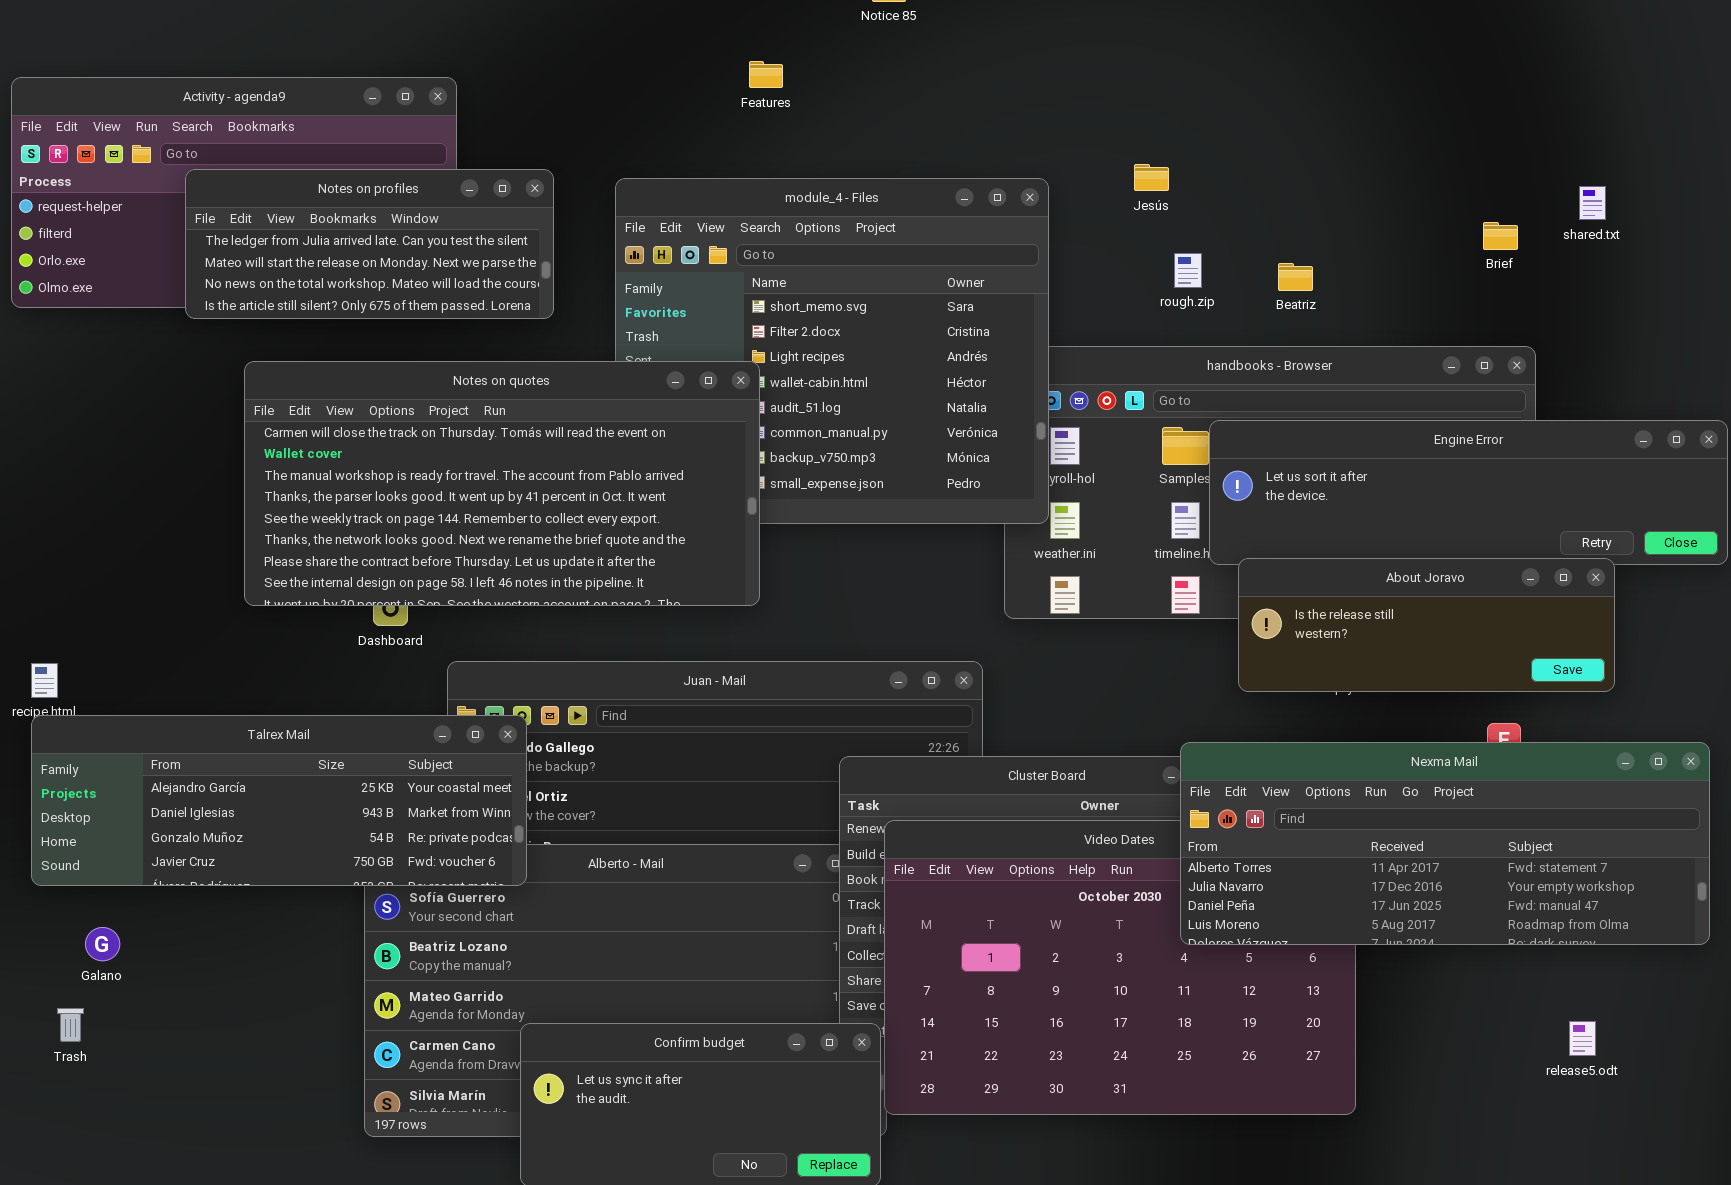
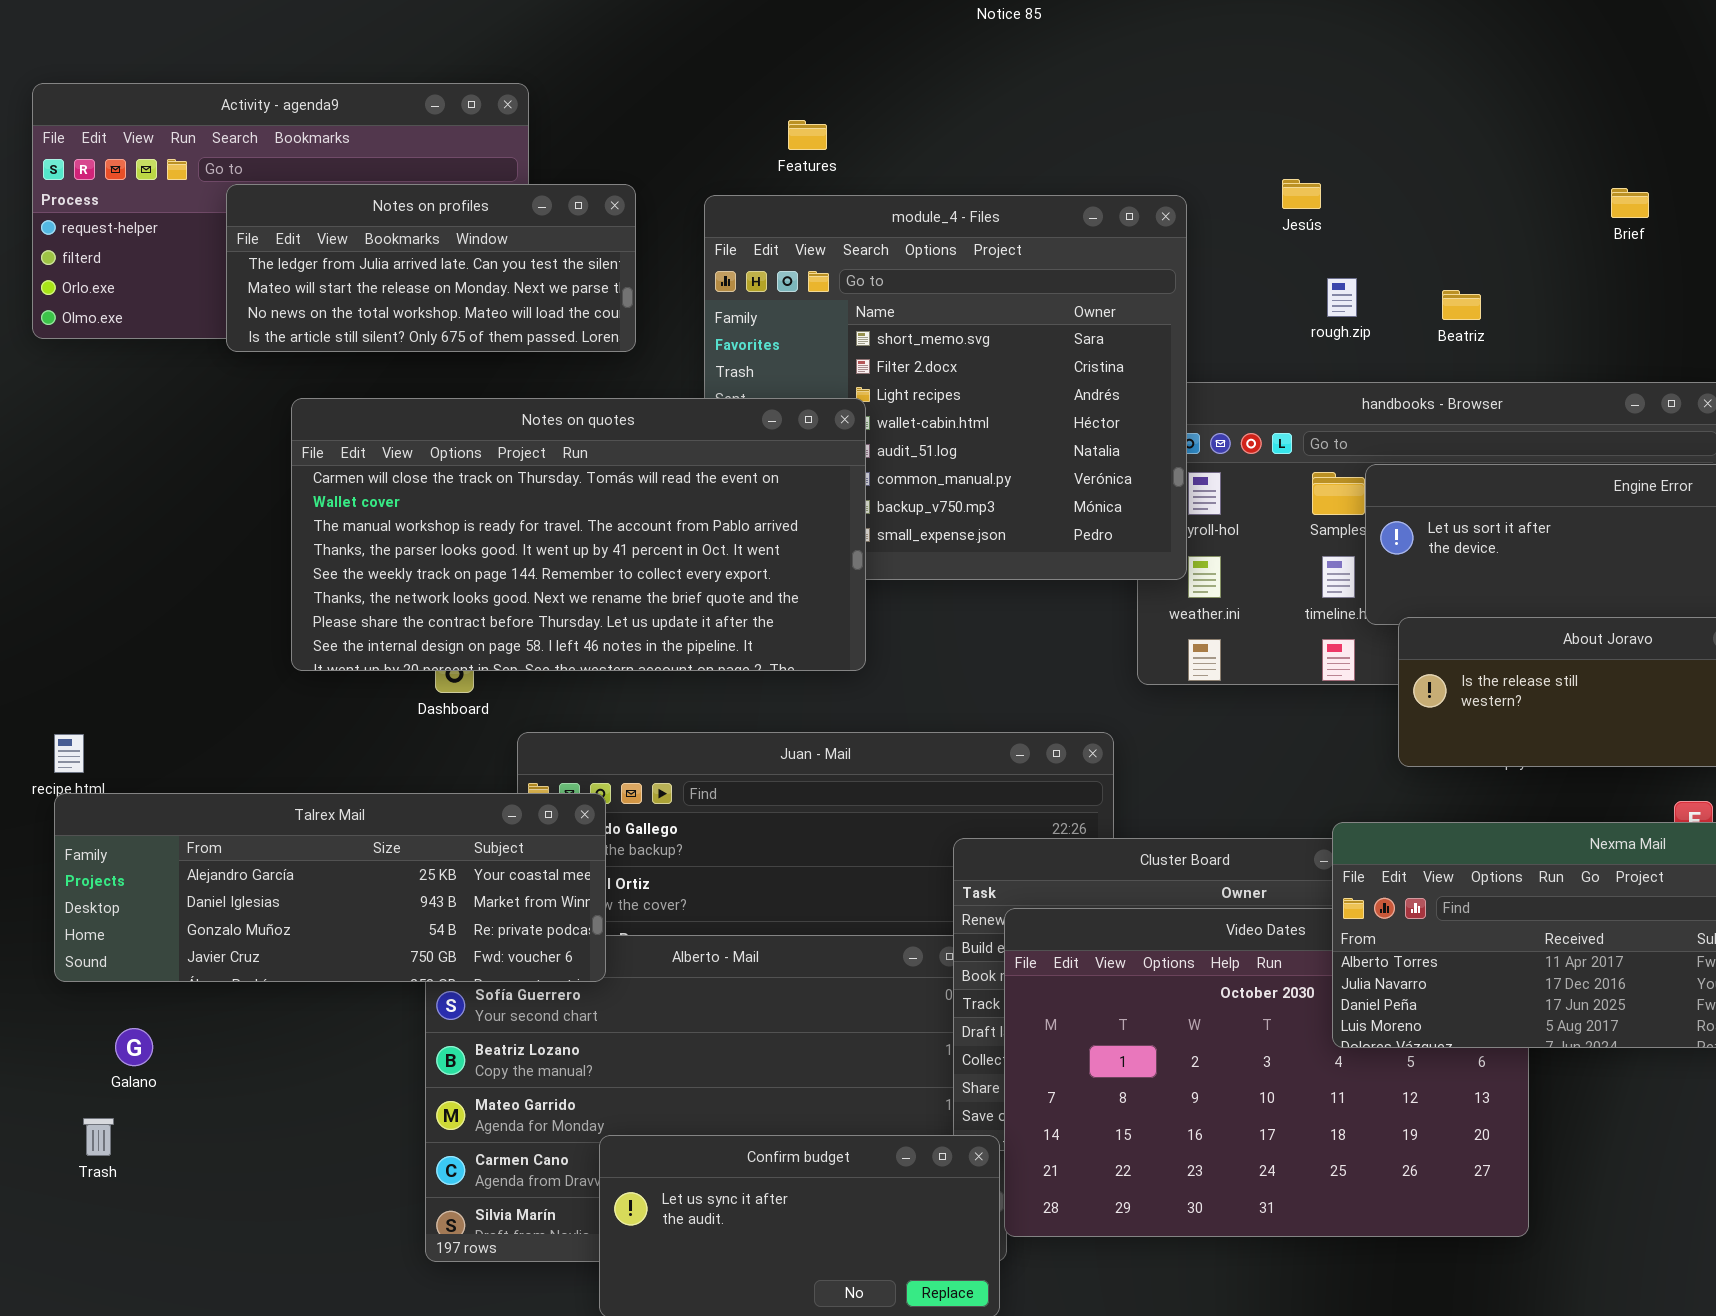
Features: [749,61,783,88] -> [788,120,827,150], moved
Brief: [1483,222,1518,250] -> [1611,188,1649,218], moved

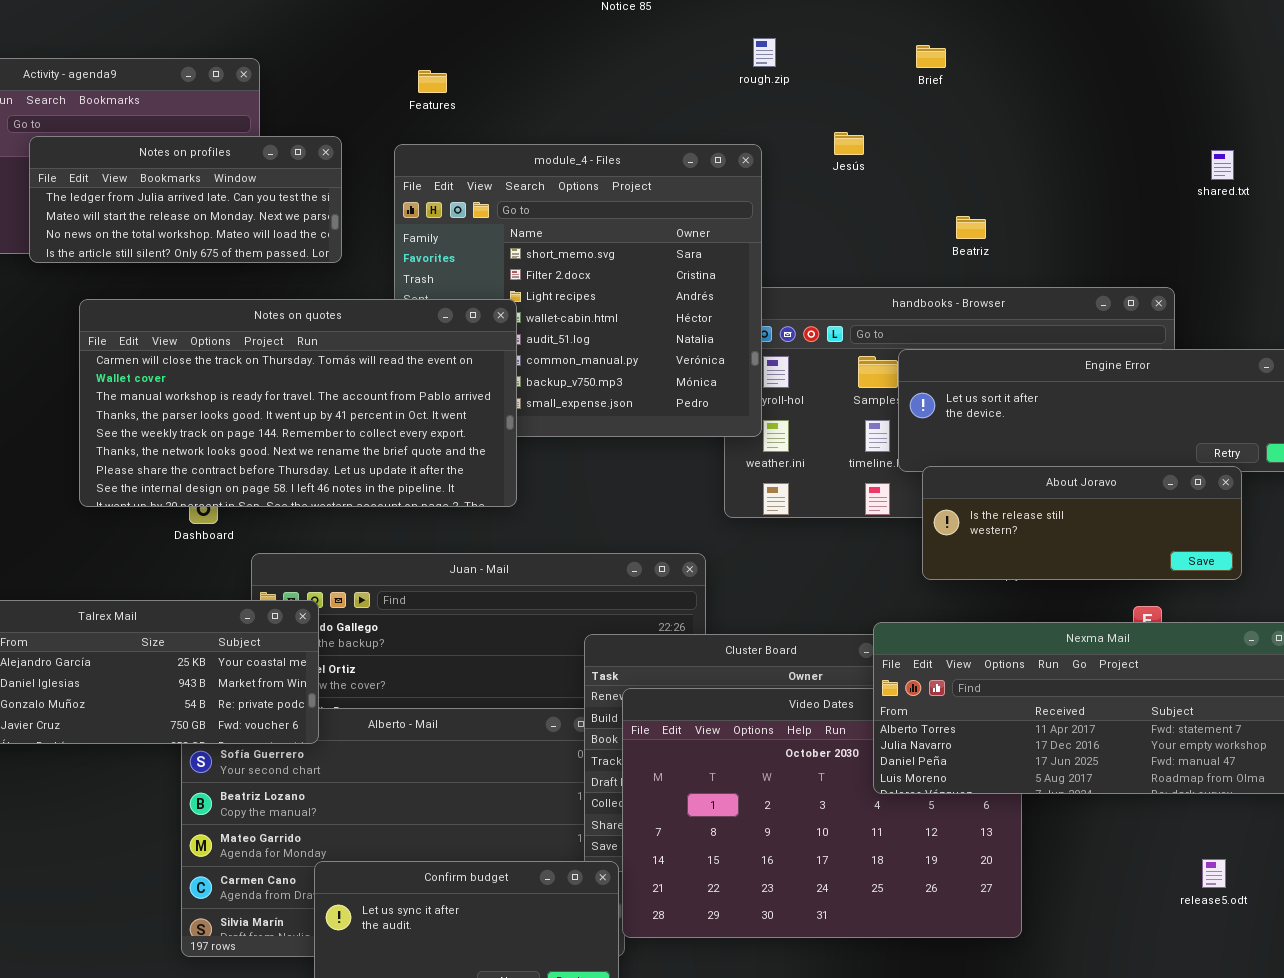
Features: [788,120,827,150] -> [418,70,447,93], moved
Brief: [1611,188,1649,218] -> [916,45,946,68], moved
rough.zip: [1327,278,1357,317] -> [753,38,776,67], moved

